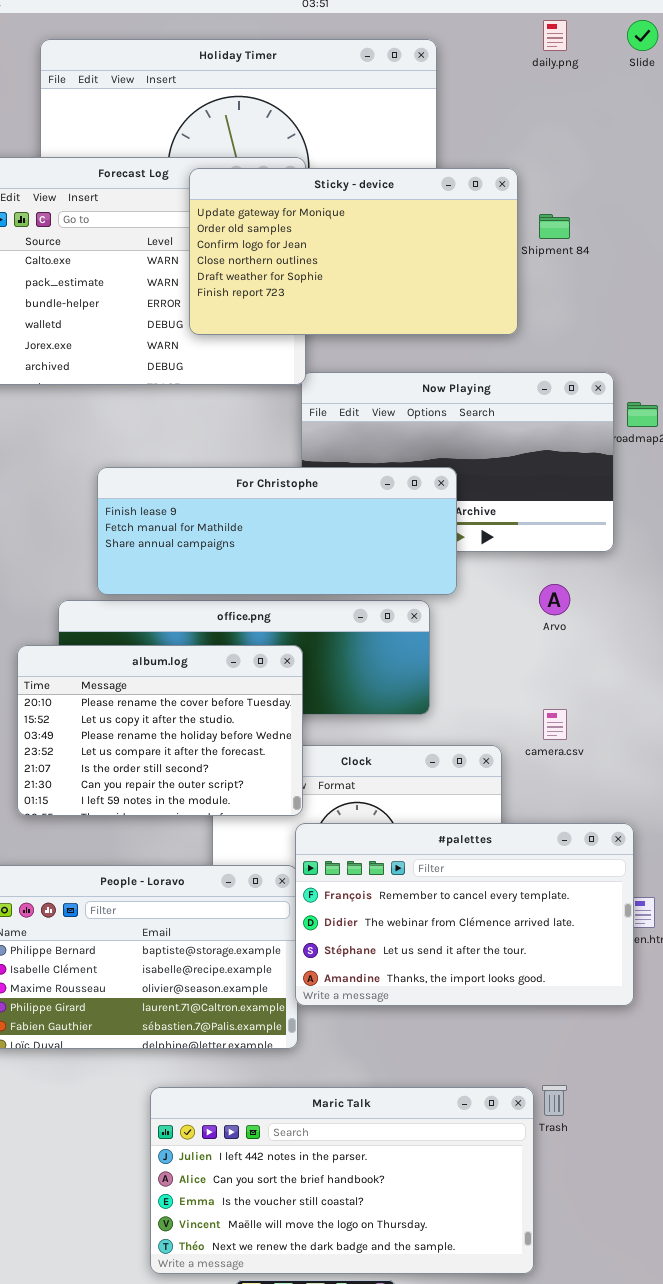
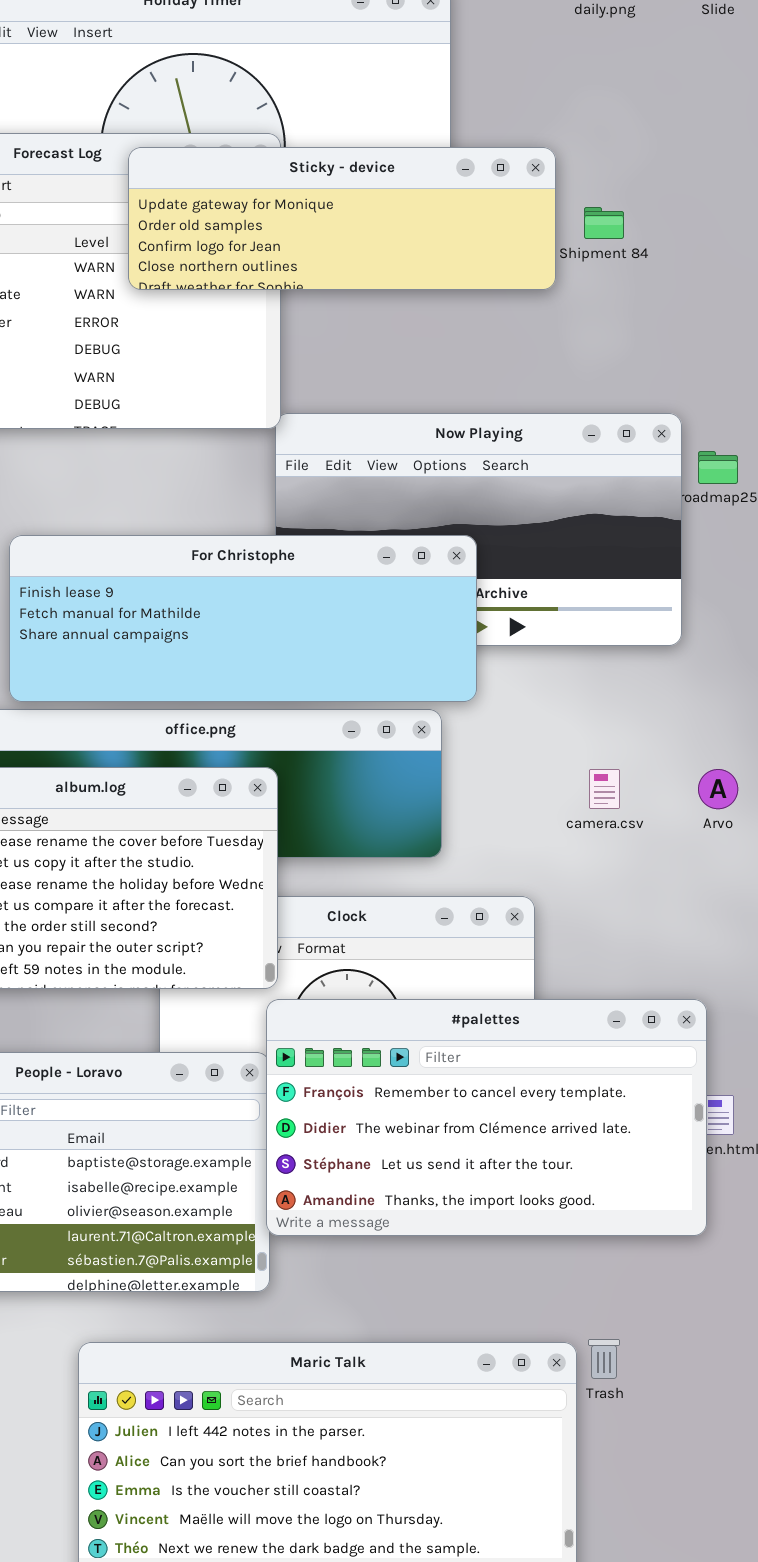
Sticky - device: [189,168,518,335] -> [128,147,556,290], resized
Arvo: [539,584,570,615] -> [698,769,738,809], moved
camera.csv: [543,709,567,740] -> [589,769,620,809], moved

